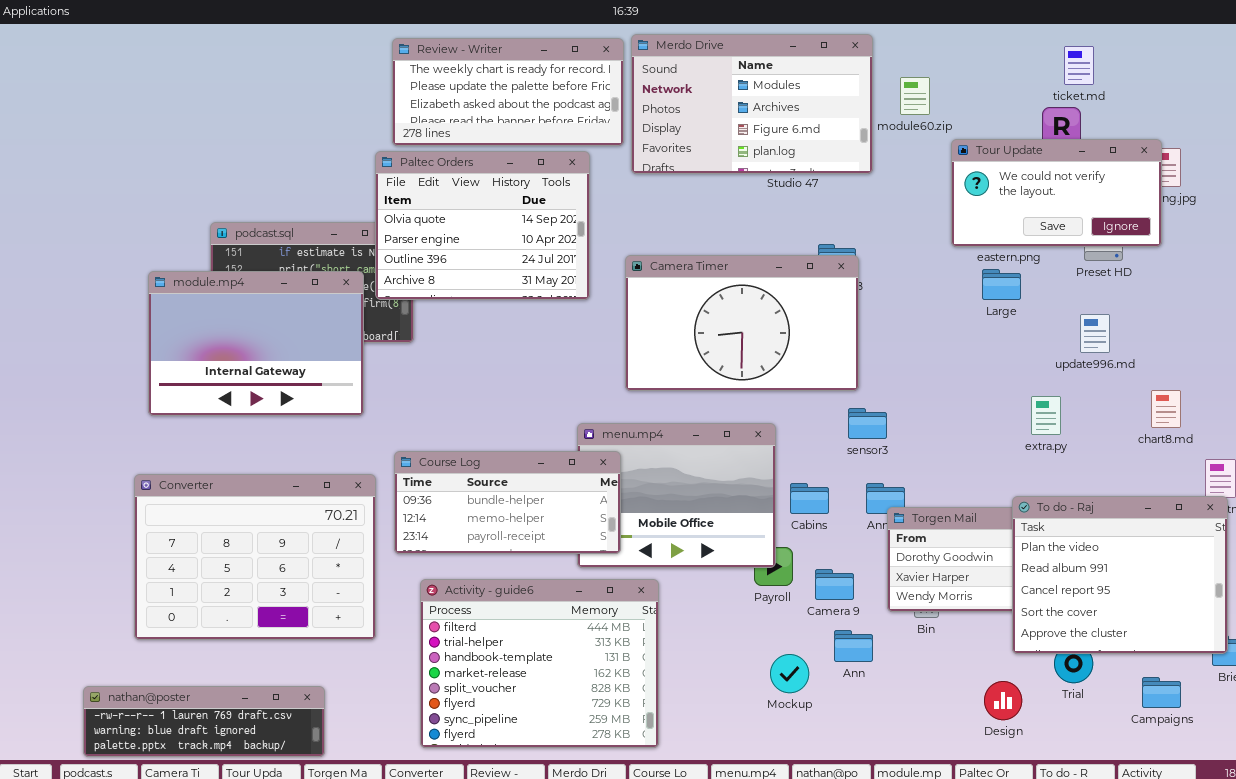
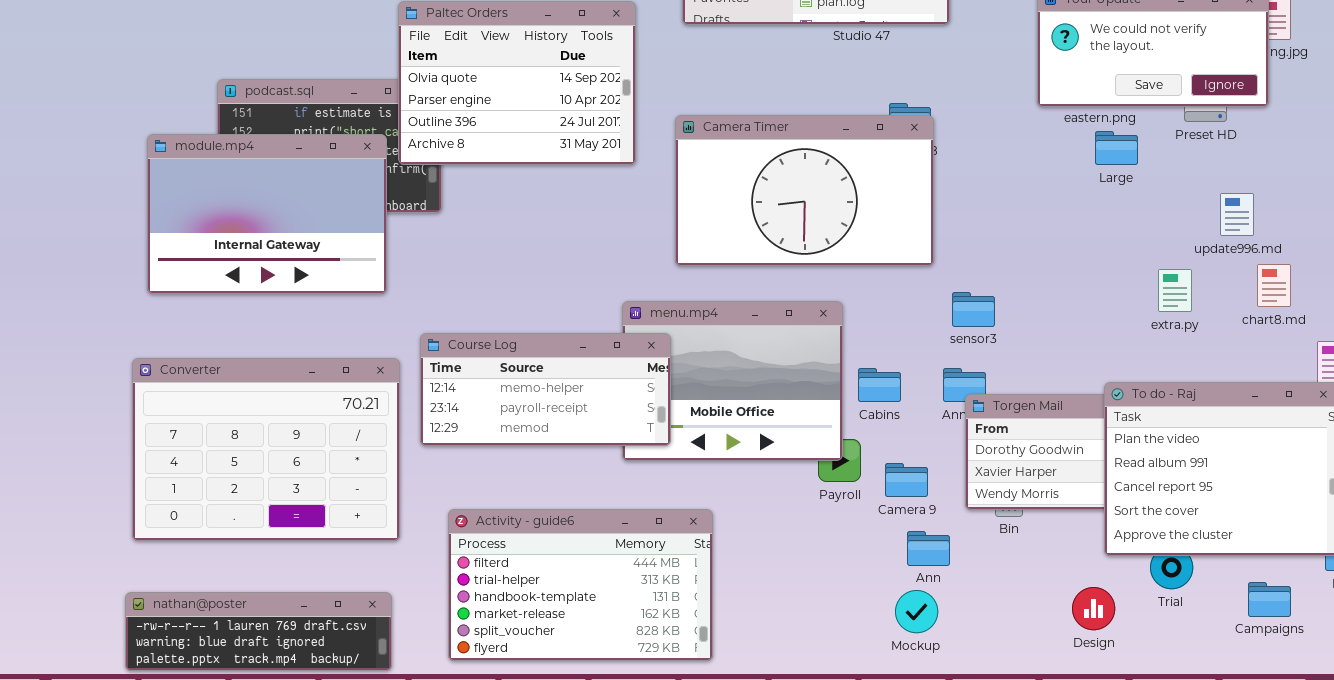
Large: [982,269,1021,300] -> [1095,131,1138,165], moved
update996.md: [1080,314,1110,353] -> [1220,193,1254,236], moved
extra.py: [1031,396,1061,435] -> [1158,269,1192,312], moved
sensor3: [848,408,887,439] -> [952,292,995,327], moved
Course Log: [394,451,621,554] -> [420,333,671,446], scrolled down 1 row
Activity - guide6: [420,579,659,748] -> [448,509,713,661], resized
Mockup: [770,654,809,693] -> [895,590,938,633], moved
nathan@poster: [83,686,325,757] -> [125,592,392,671], moved

